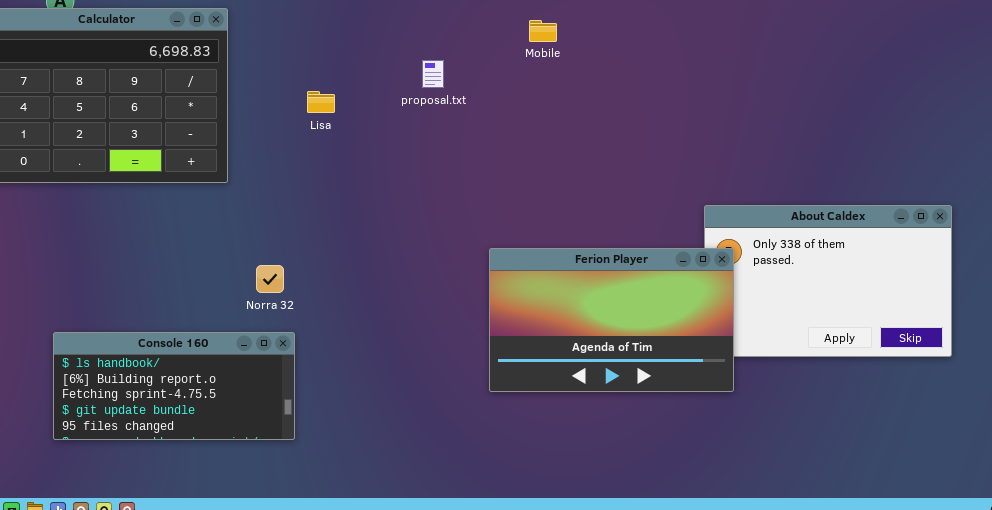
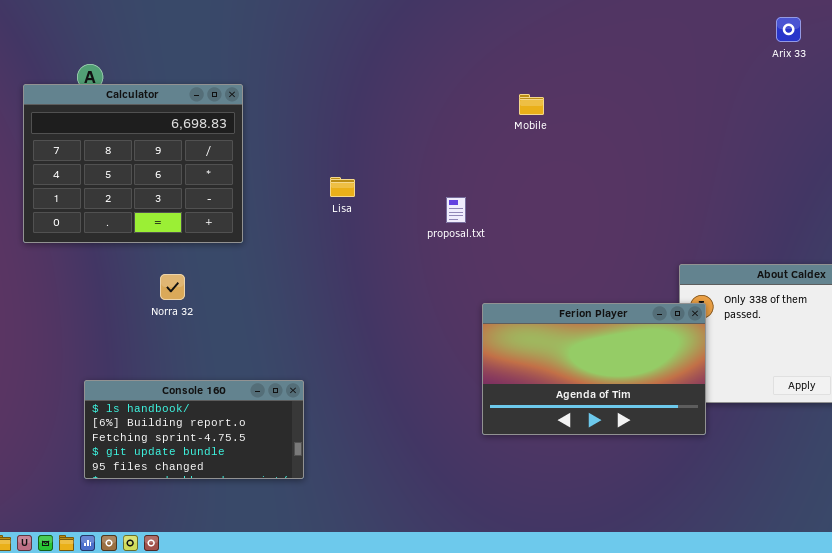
proposal.txt: [422,60,444,88] -> [446,197,466,223], moved
Lisa: [307,91,335,113] -> [330,177,355,197], moved
Norra 32: [256,265,284,293] -> [160,274,185,300], moved

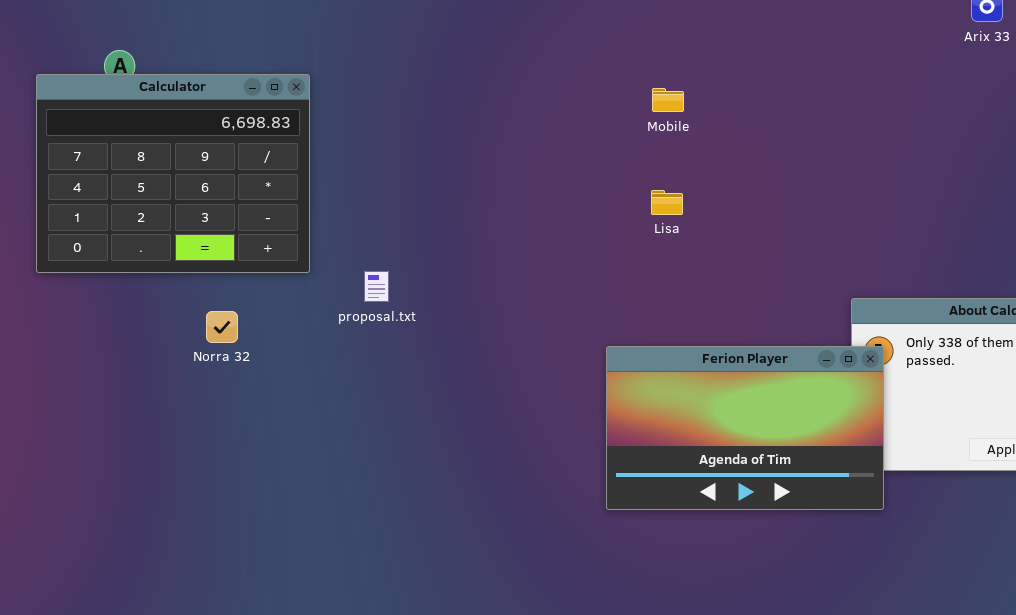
Lisa: [330,177,355,197] -> [651,190,683,215], moved
proposal.txt: [446,197,466,223] -> [364,271,389,302], moved
Console 160: [84,380,304,479] -> none, closed

